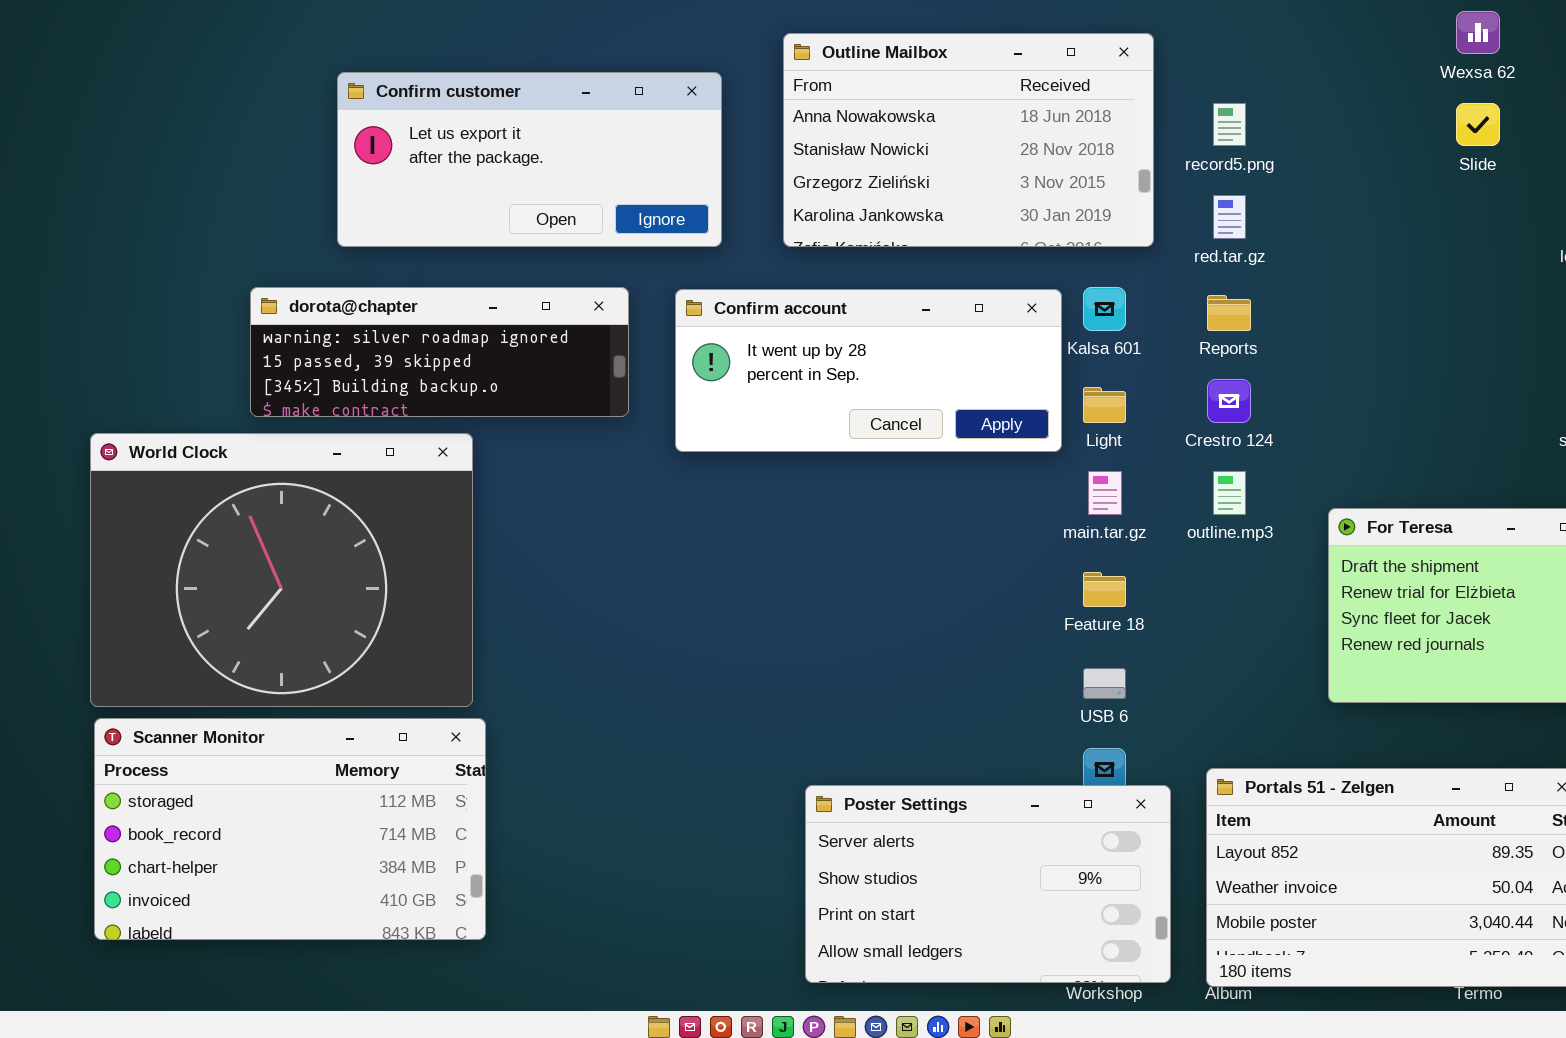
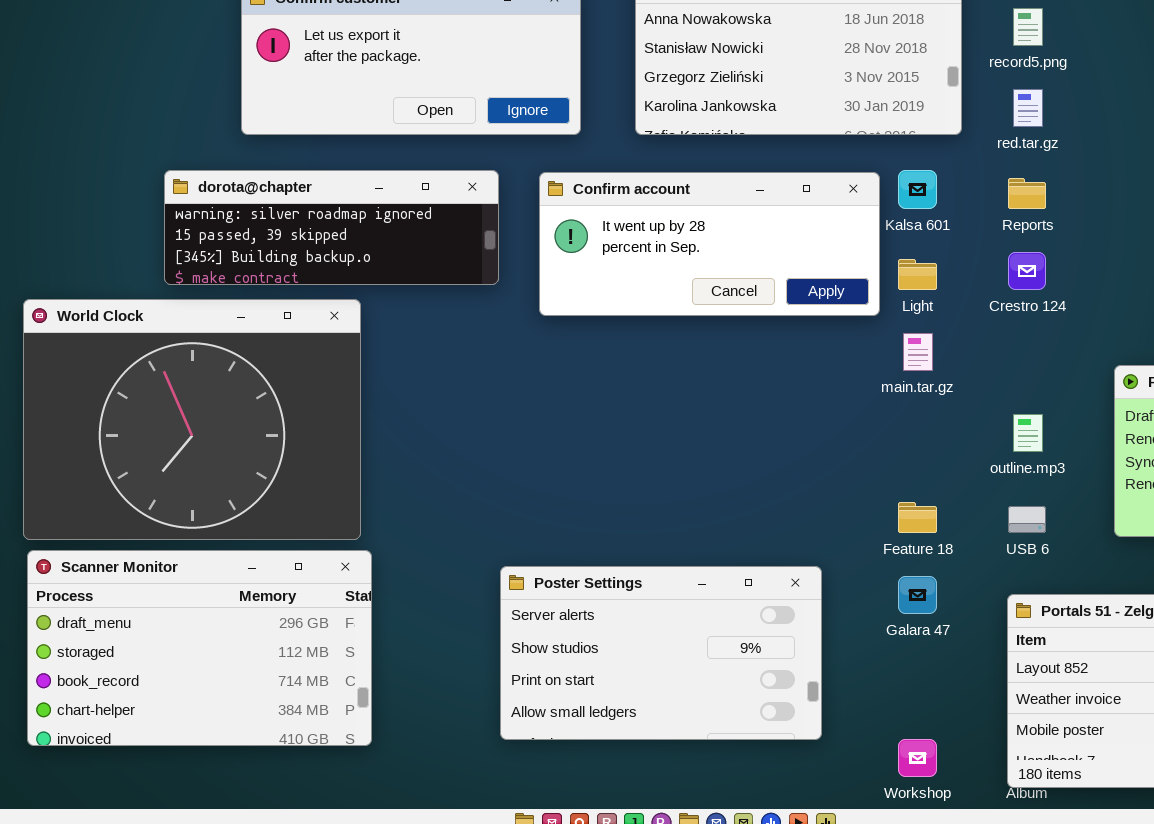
outline.mp3: [1213,471,1246,515] -> [1013,414,1043,452], moved
Feature 18: [1083,572,1126,607] -> [898,502,937,533], moved
USB 6: [1083,668,1126,699] -> [1008,506,1046,533], moved
Scanner Monitor: [94,718,486,940] -> [27,550,372,746], scrolled up 1 row
Poster Settings: [805,785,1171,983] -> [500,566,822,740], moved

